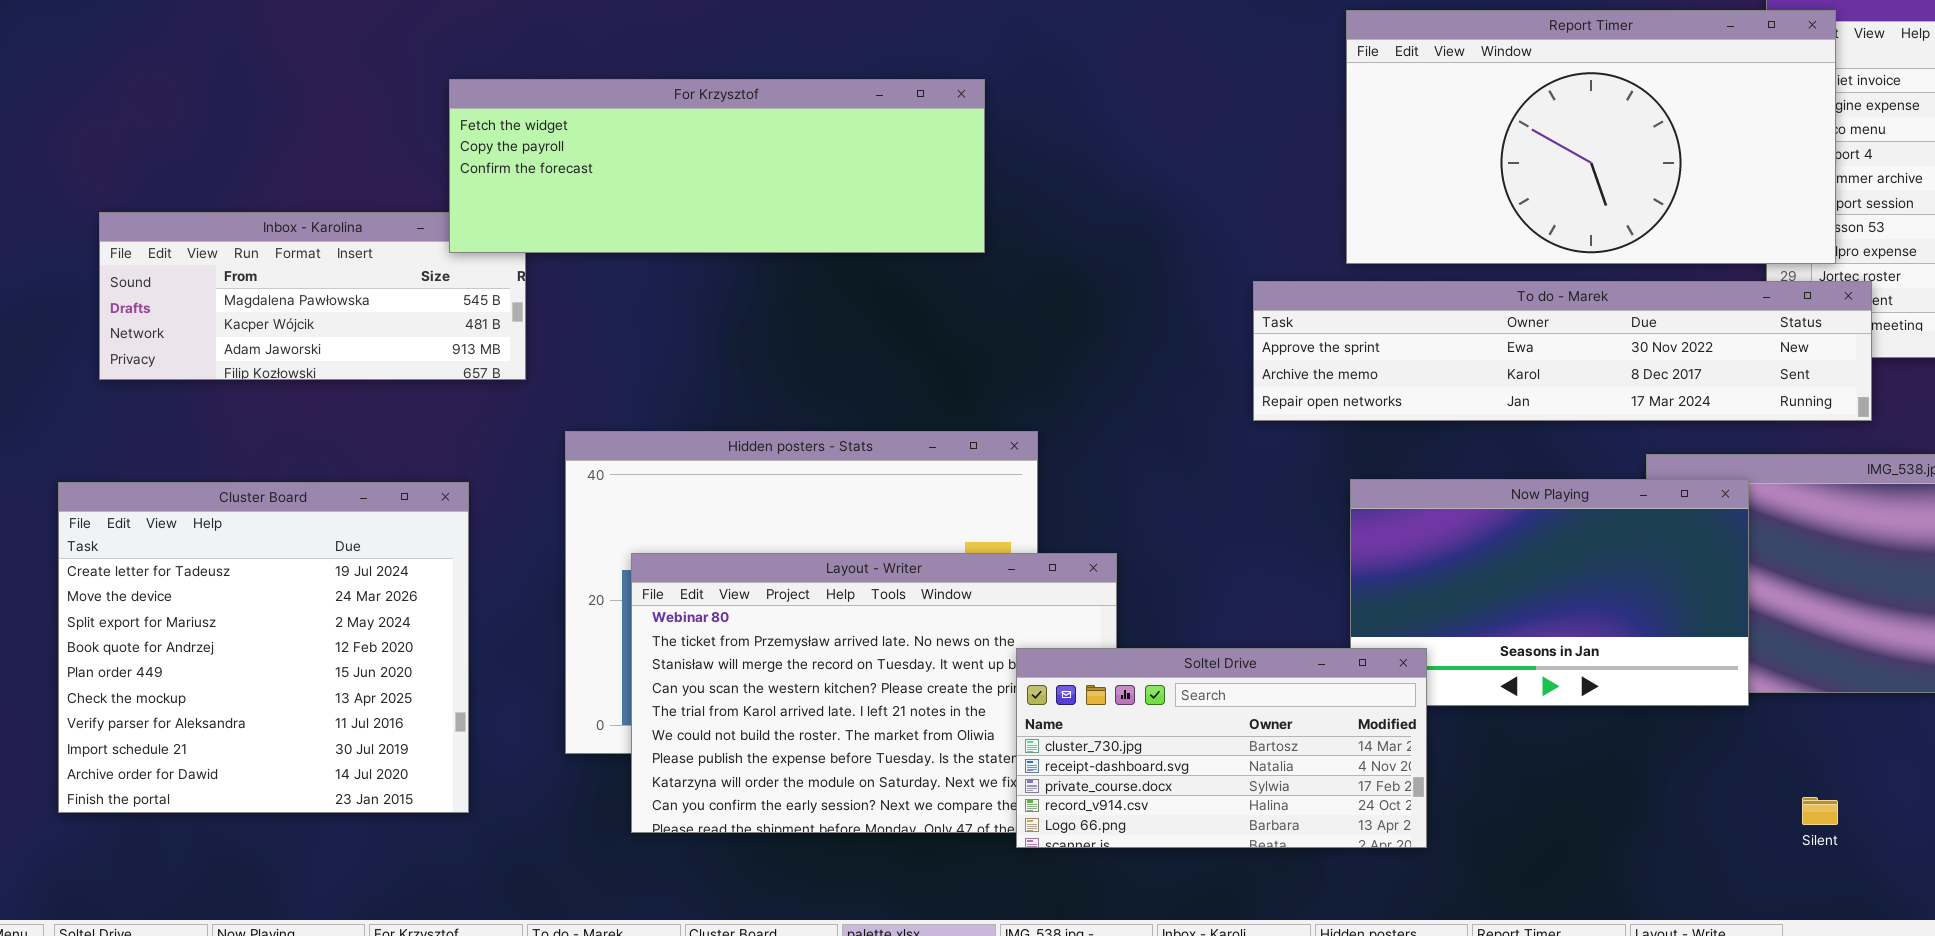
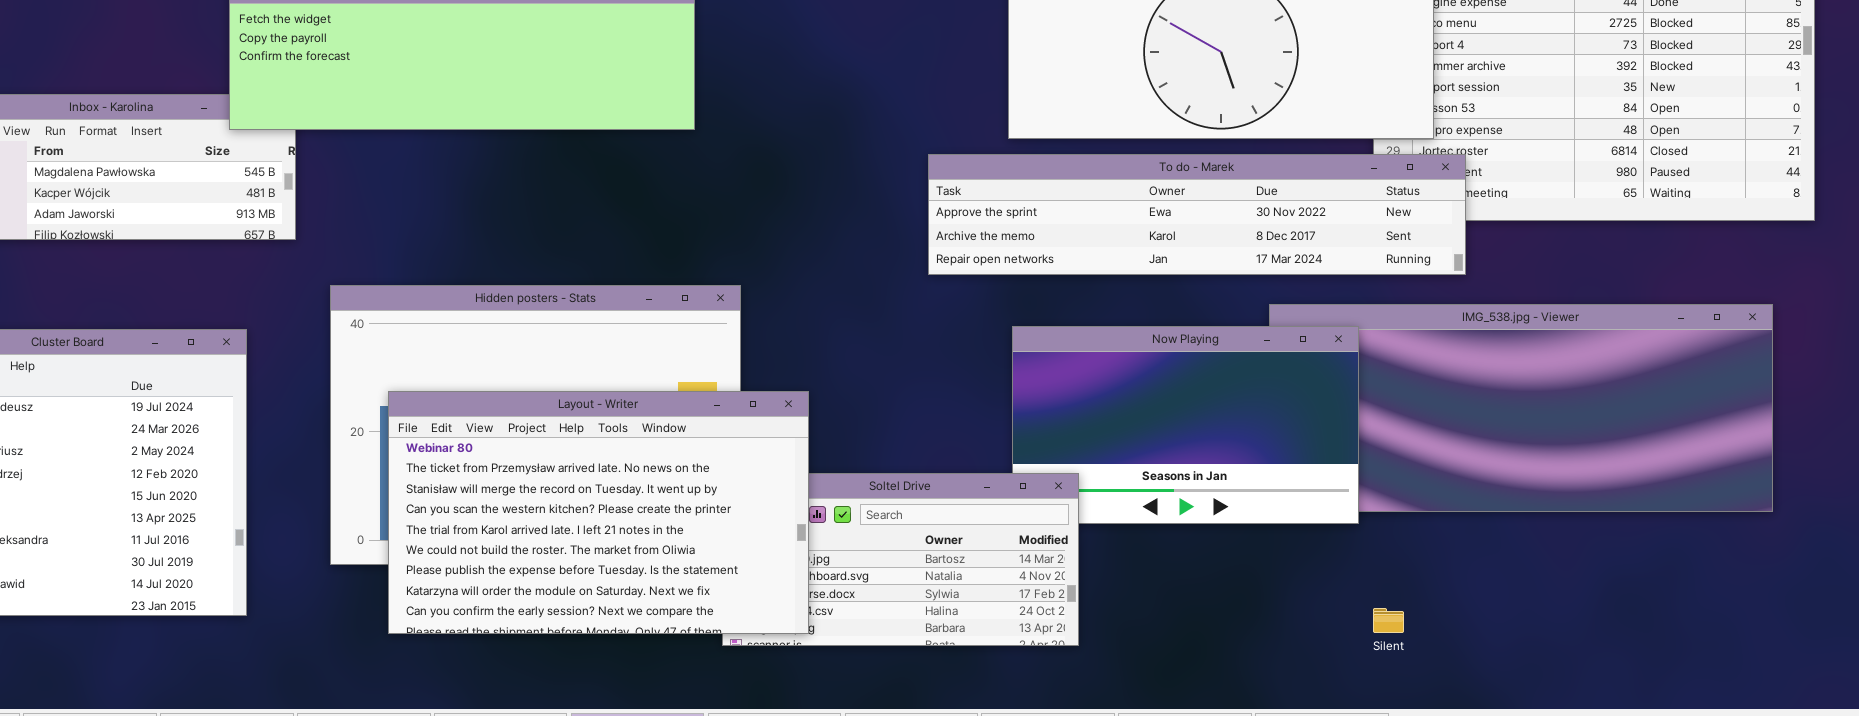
Layout - Writer: [631,553,1117,833] -> [388,391,809,634], raised
Silent: [1802,797,1838,825] -> [1373,608,1404,633], moved

